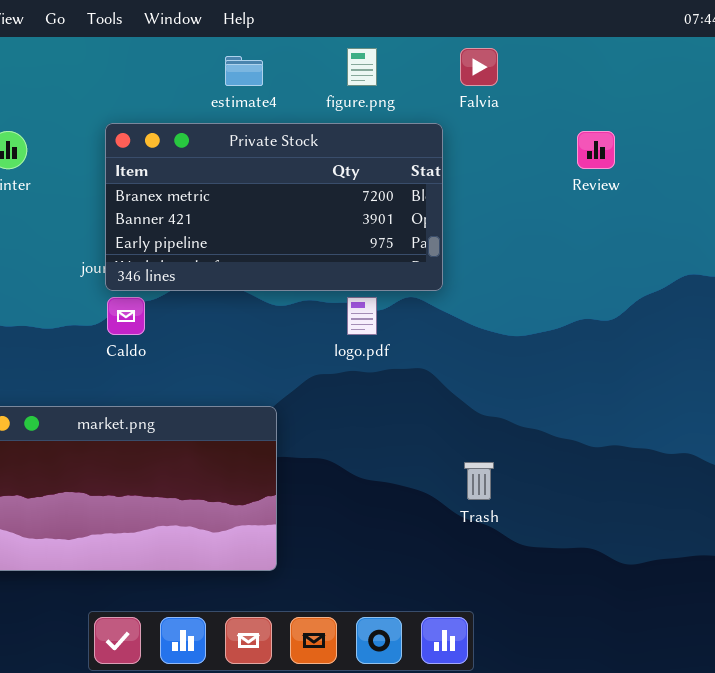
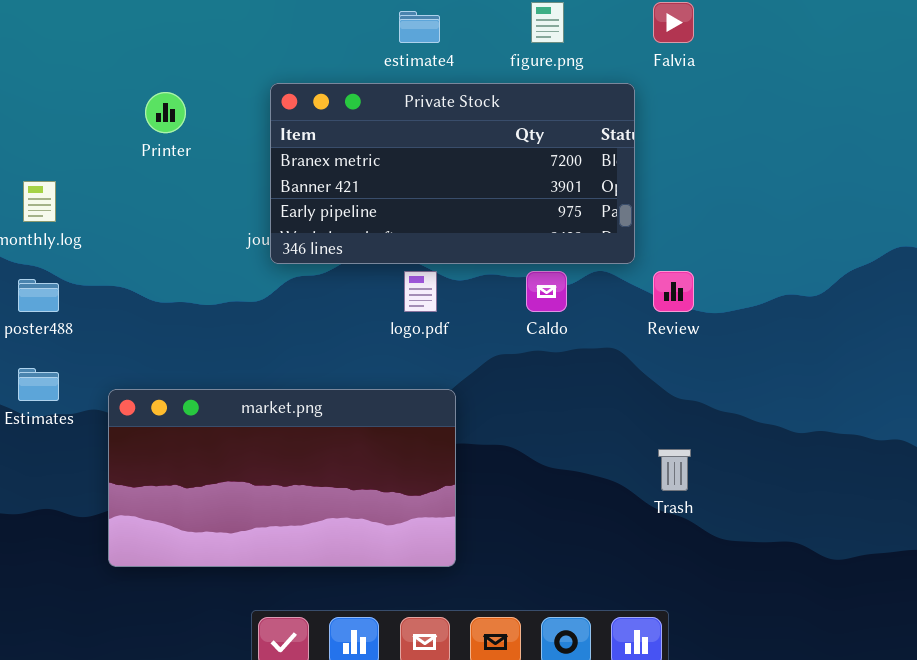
Review: [577,131,615,169] -> [653,271,694,312], moved
Caldo: [107,297,145,335] -> [526,271,567,312], moved
logo.pdf: [347,297,377,335] -> [404,271,437,312], moved

